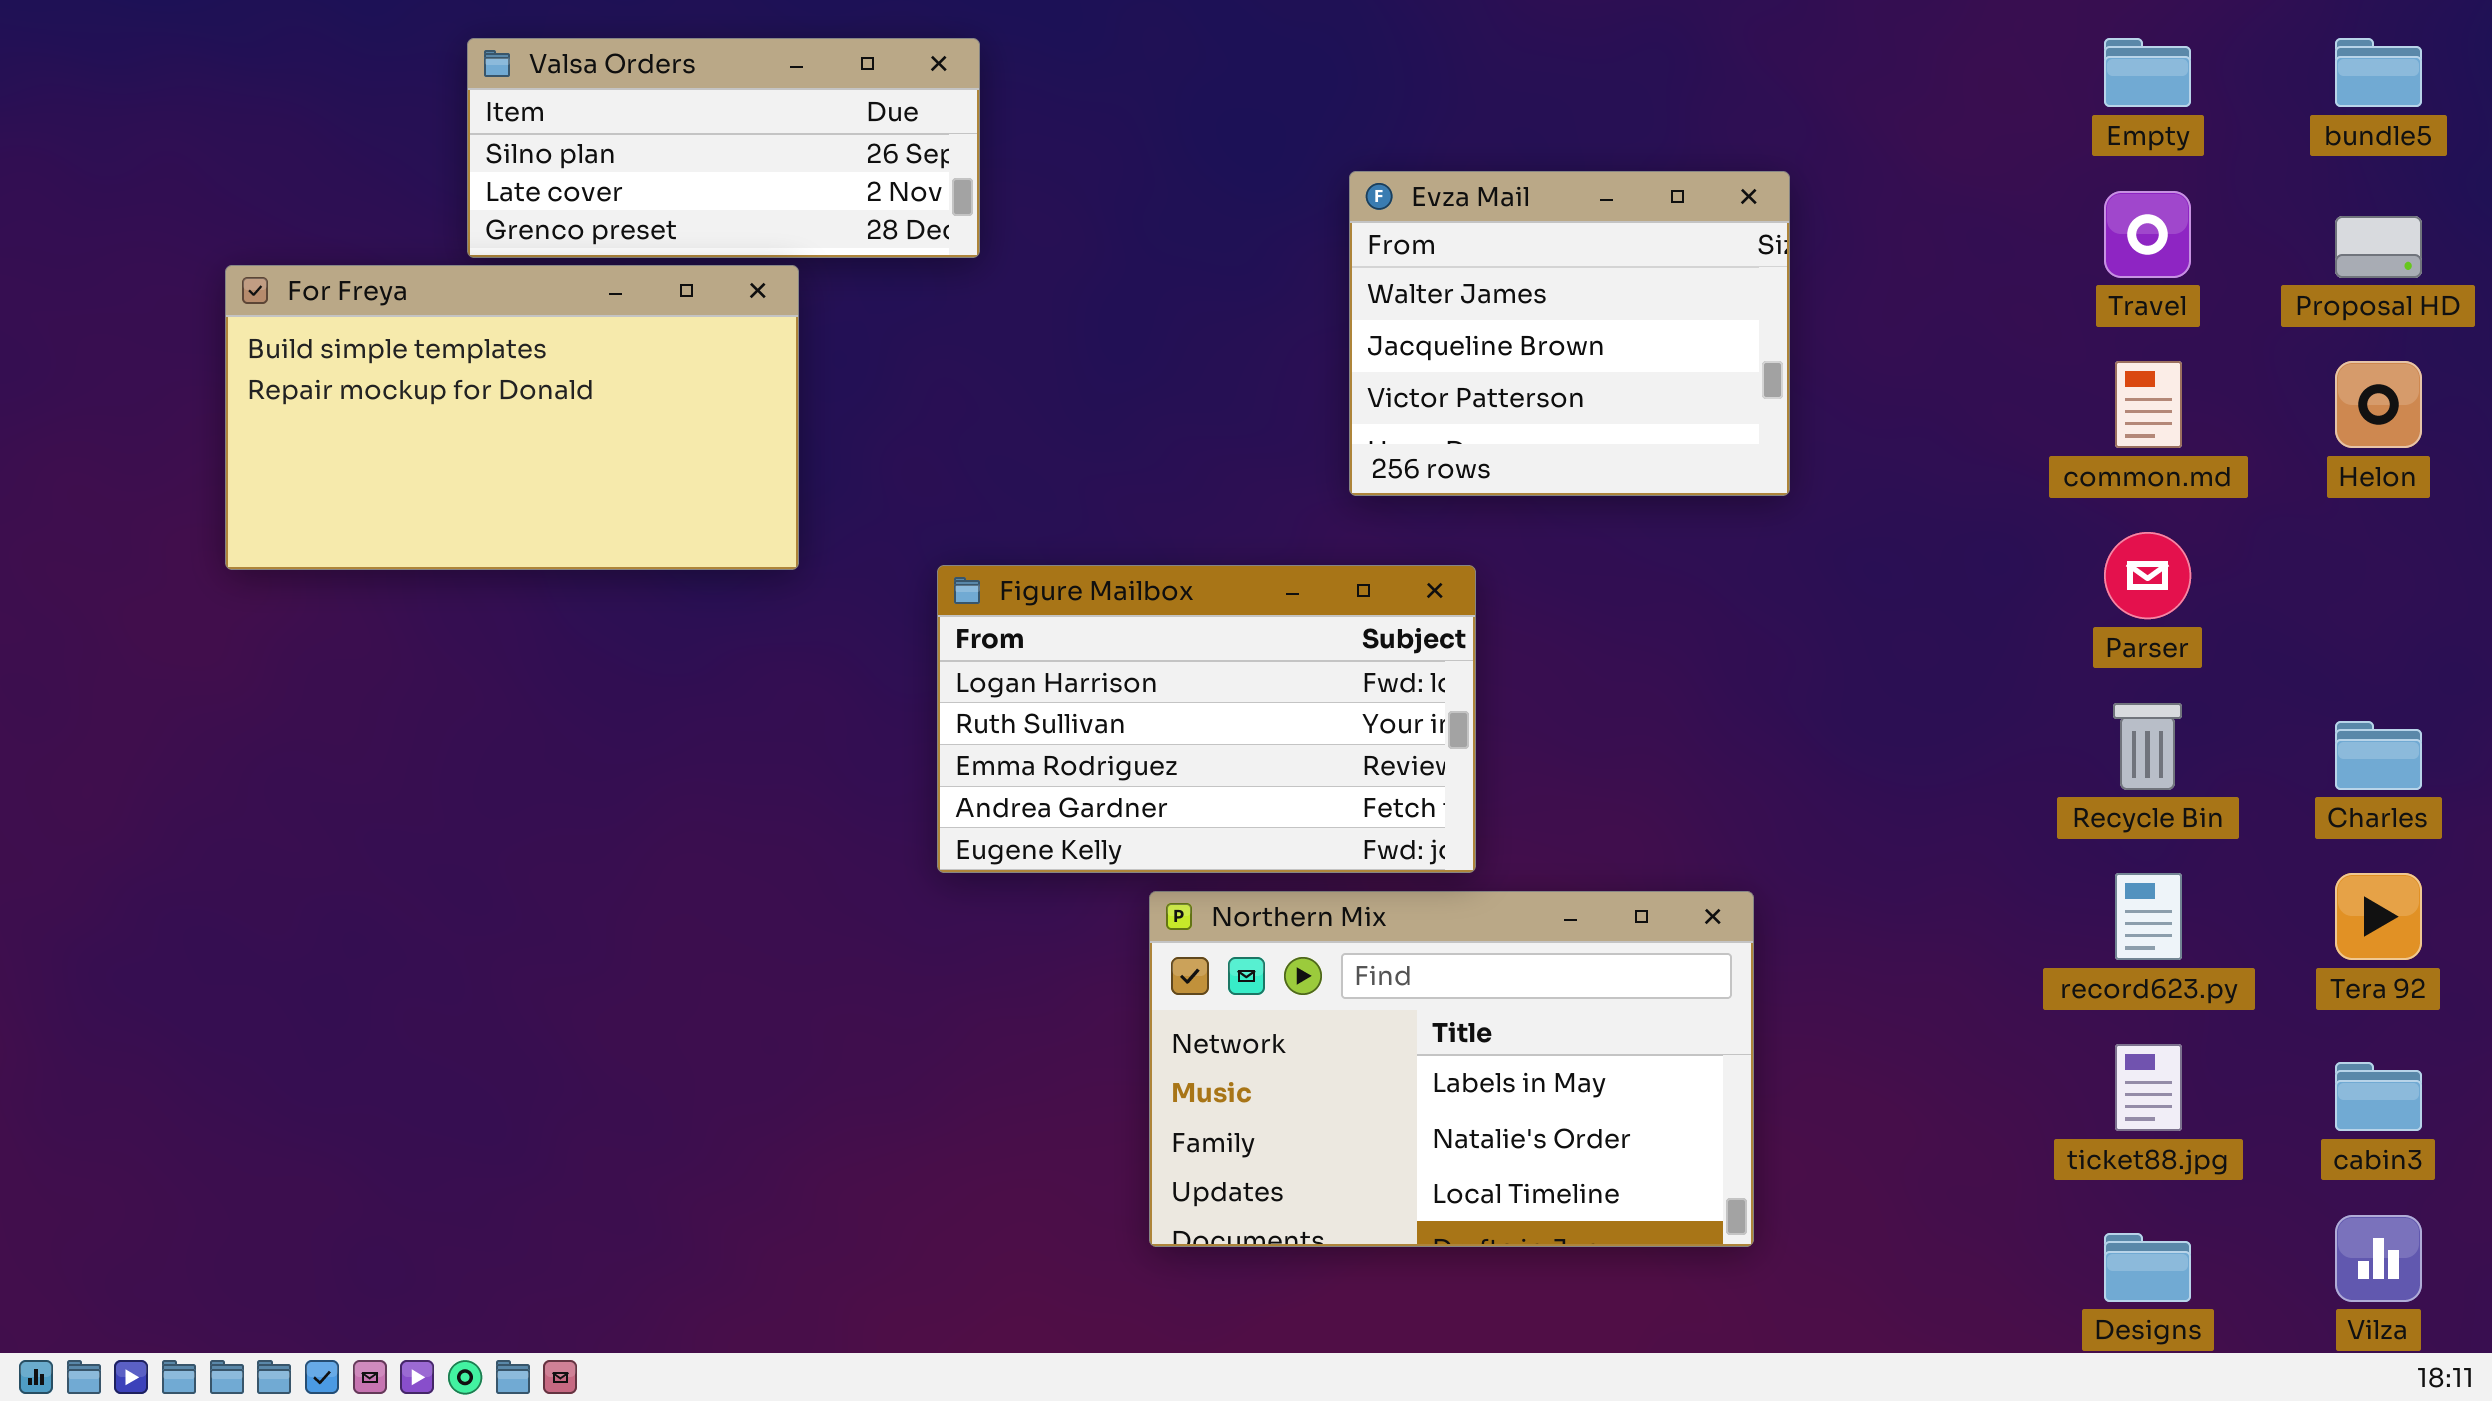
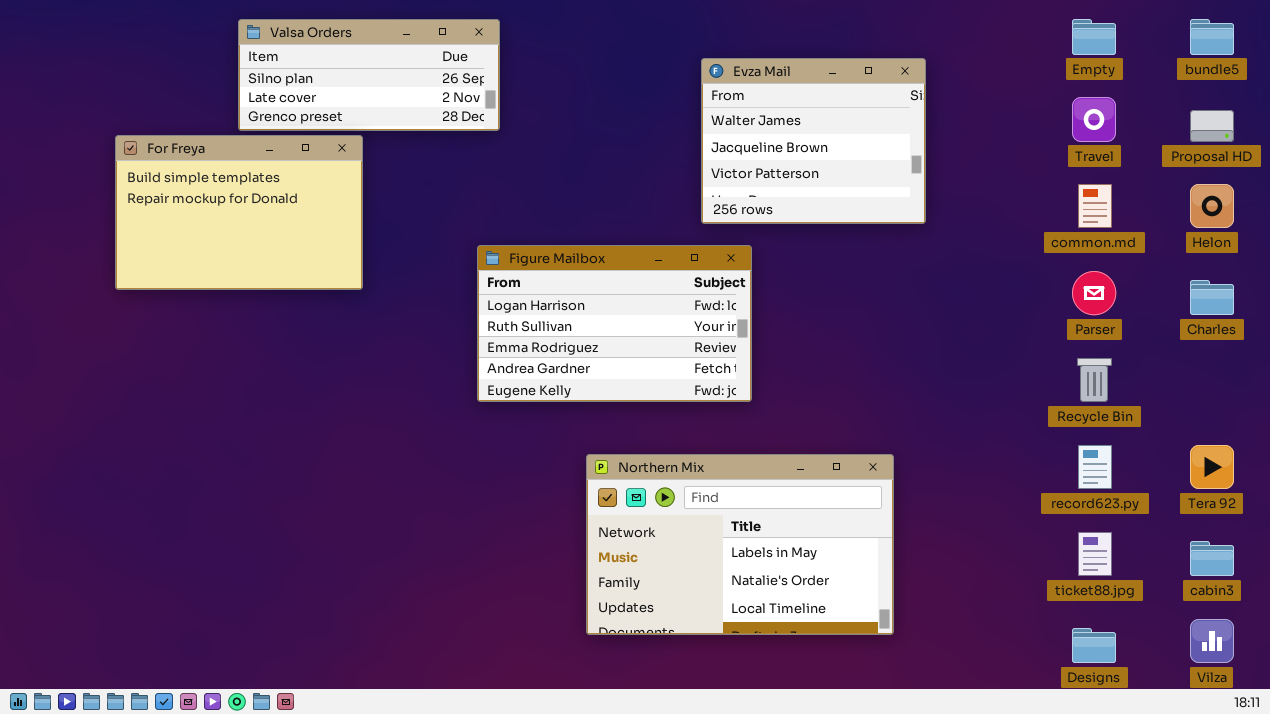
Evza Mail: [1349,171,1790,496] -> [701,58,926,224], moved
For Freya: [225,265,799,570] -> [115,135,363,290], resized
Figure Mailbox: [937,565,1476,873] -> [477,245,752,402], moved
Charles: [2335,721,2422,790] -> [1190,280,1234,315], moved

